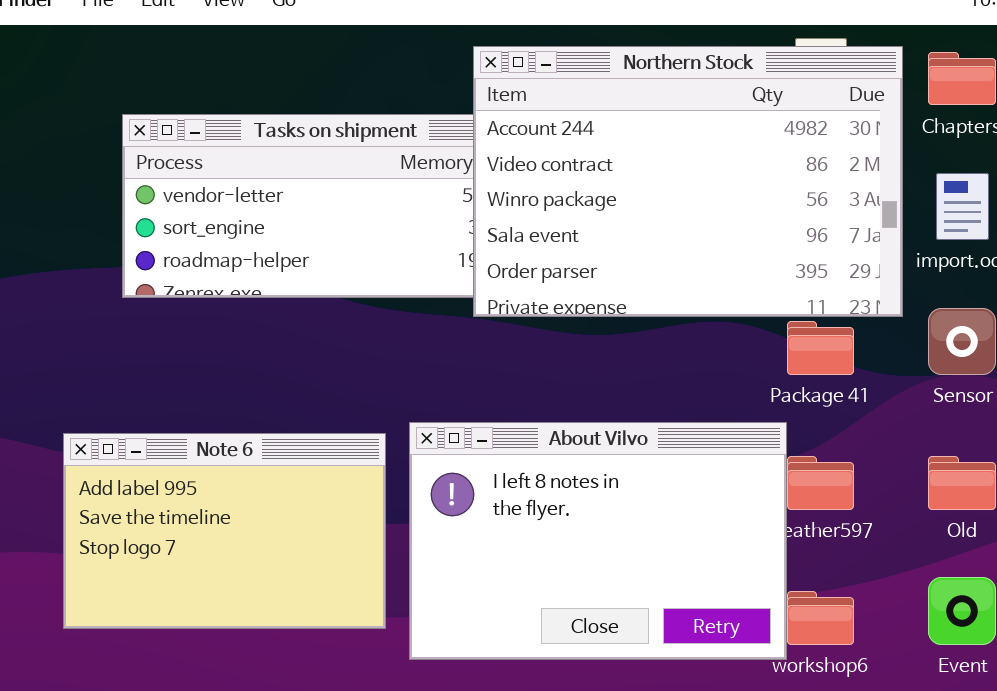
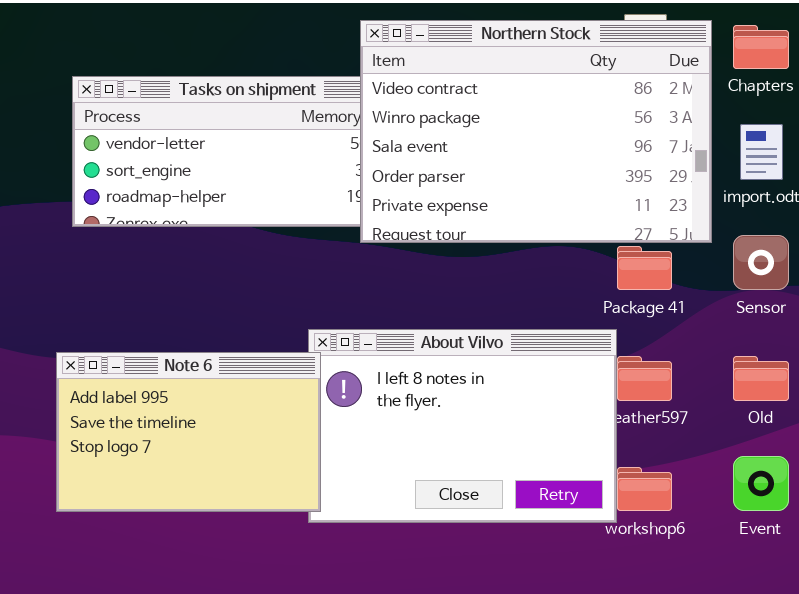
Northern Stock: [473,46,903,317] -> [360,20,712,243], scrolled down 1 row
Note 6: [63,433,386,629] -> [56,352,321,512], moved

